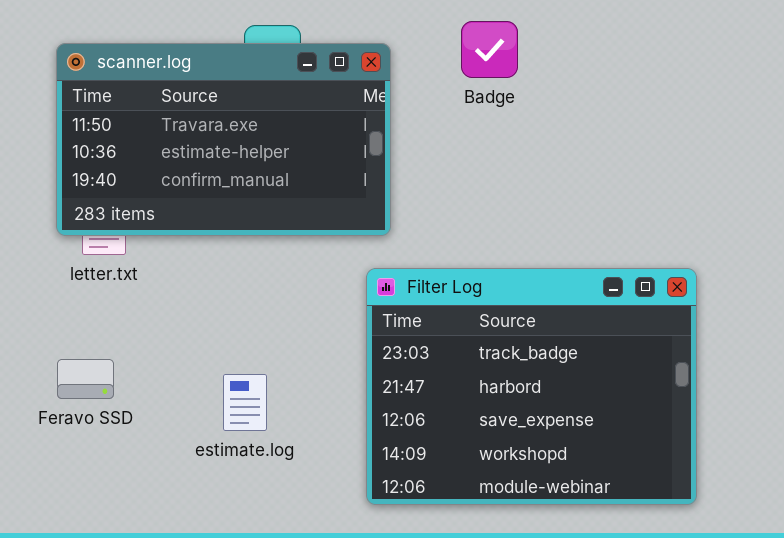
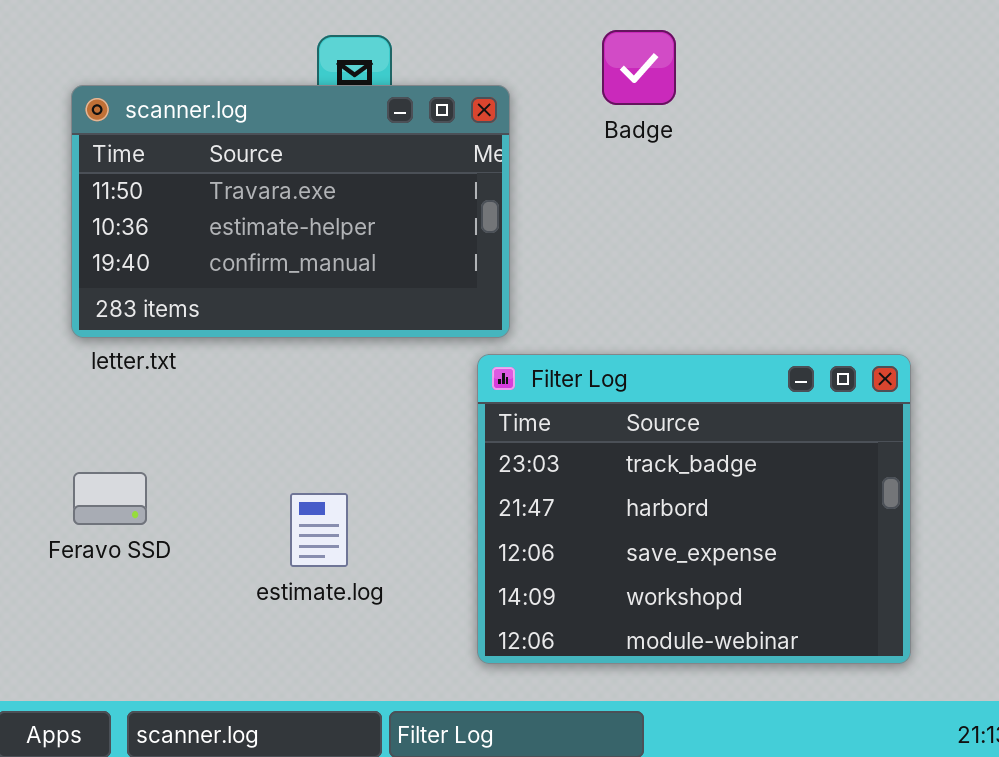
scanner.log: [56,43,391,236] -> [71,85,510,338], moved

